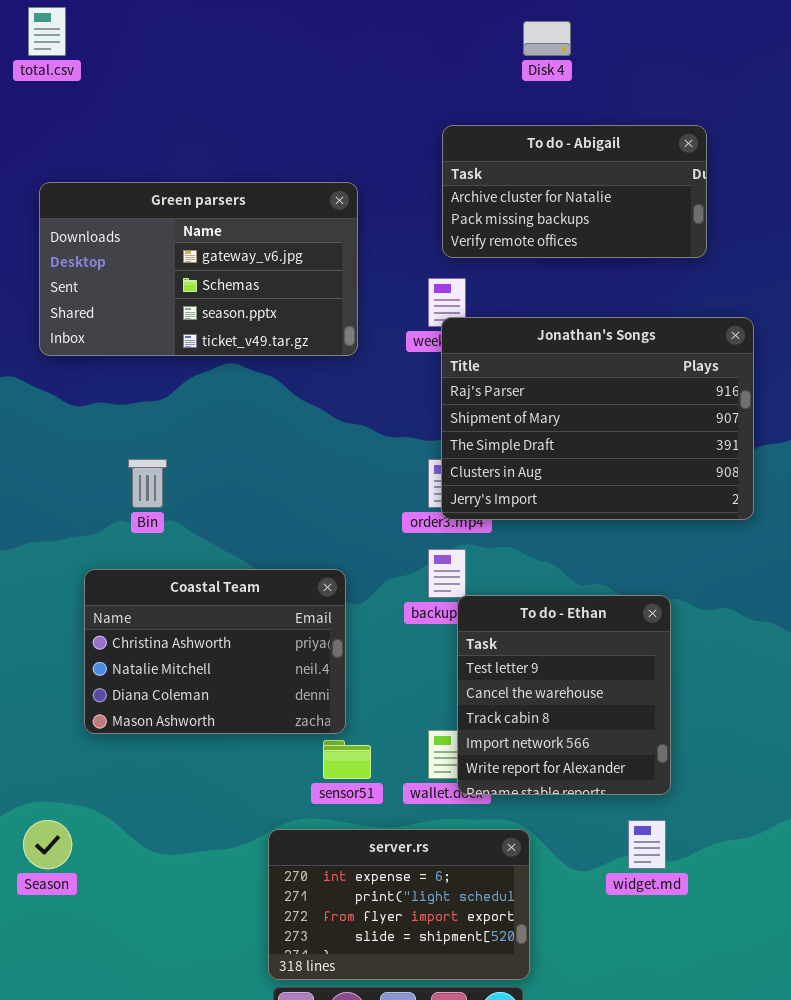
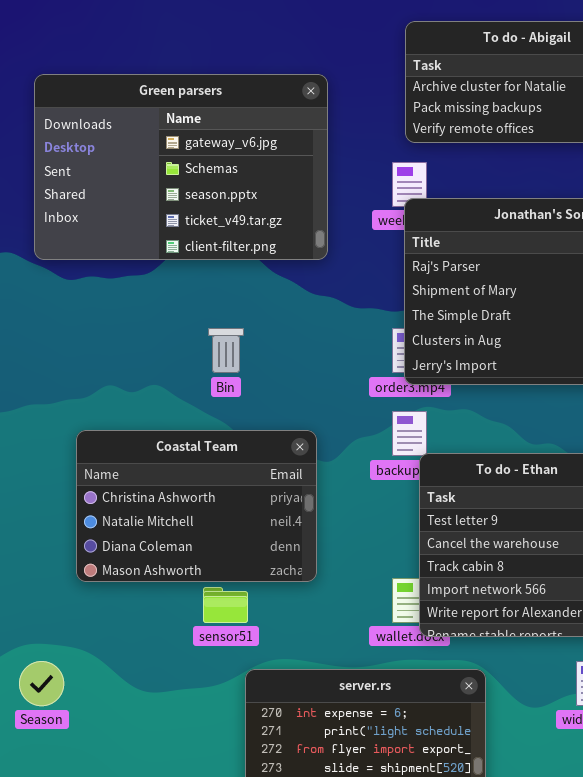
Green parsers: [39,182,358,356] -> [34,74,328,260], resized
Bin: [128,459,167,508] -> [208,328,244,373], moved
sensor51: [323,740,371,779] -> [203,587,248,623], moved

